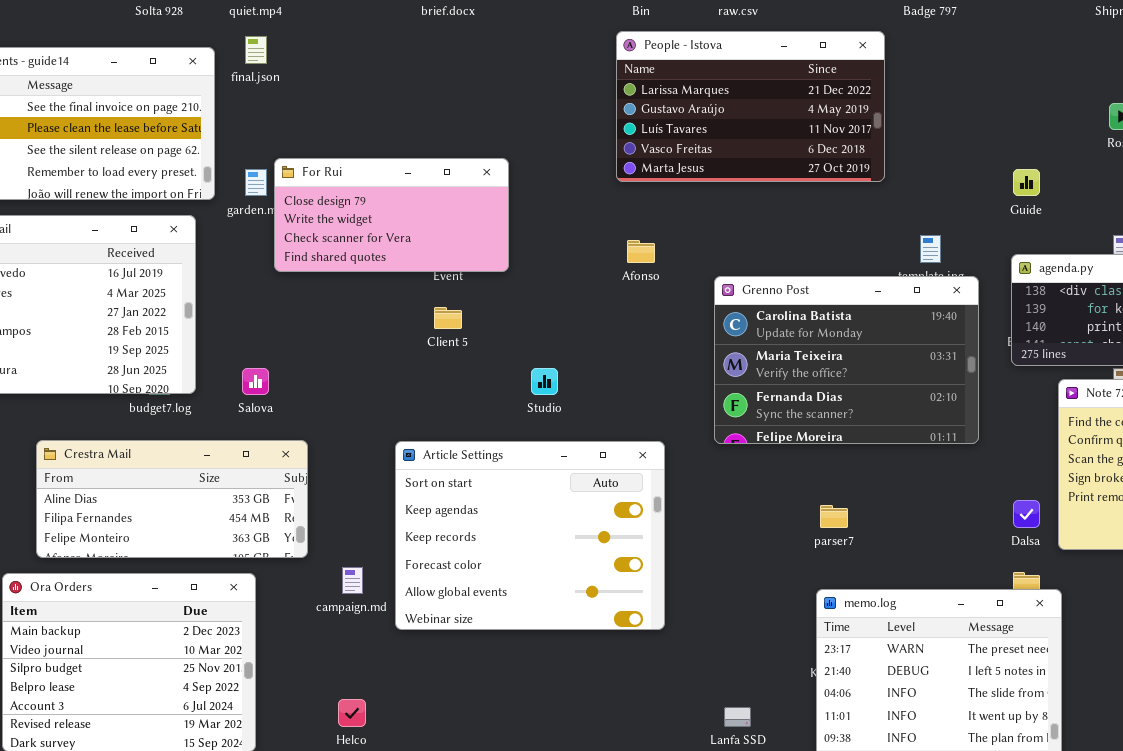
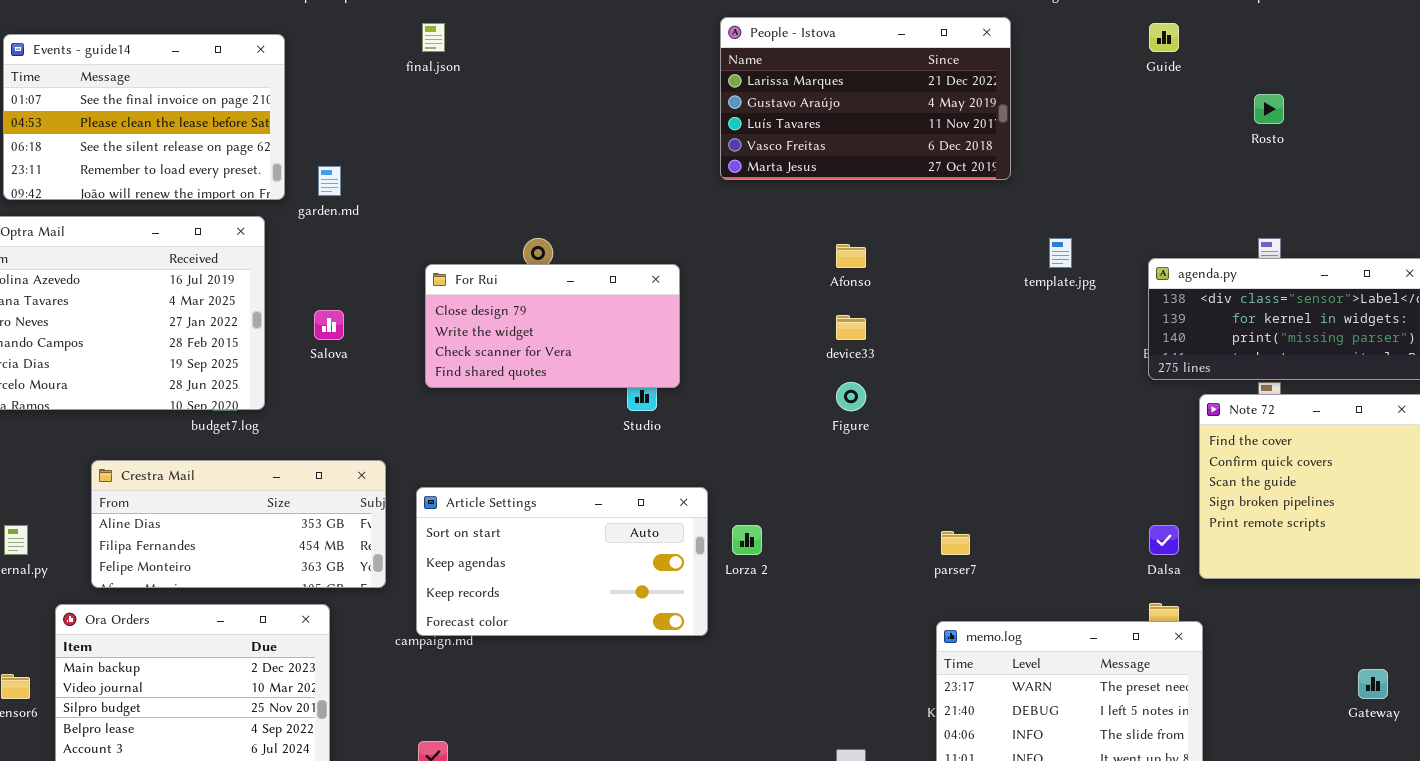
final.json: [245,36,267,64] -> [422,23,445,52], moved
For Rui: [274,158,509,272] -> [425,264,680,388], moved
Guide: [1013,169,1040,196] -> [1149,23,1179,52], moved
Afonso: [627,240,655,263] -> [836,244,866,268], moved
Grenno Post: [714,276,979,444] -> none, closed
Salova: [242,368,269,395] -> [314,310,344,340], moved
Article Settings: [395,441,665,630] -> [416,487,708,636], moved, resized

